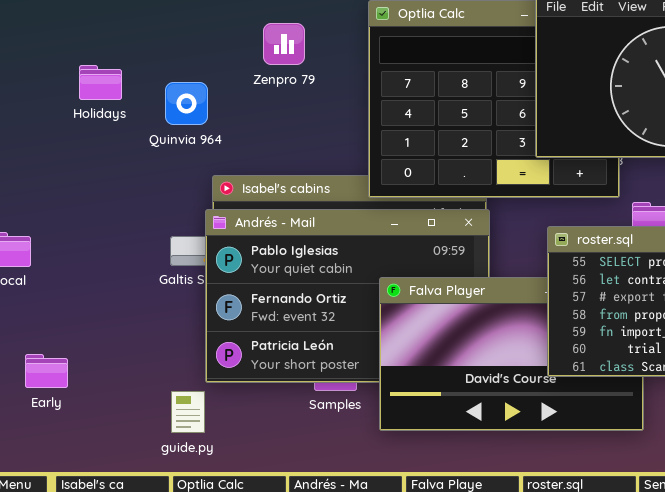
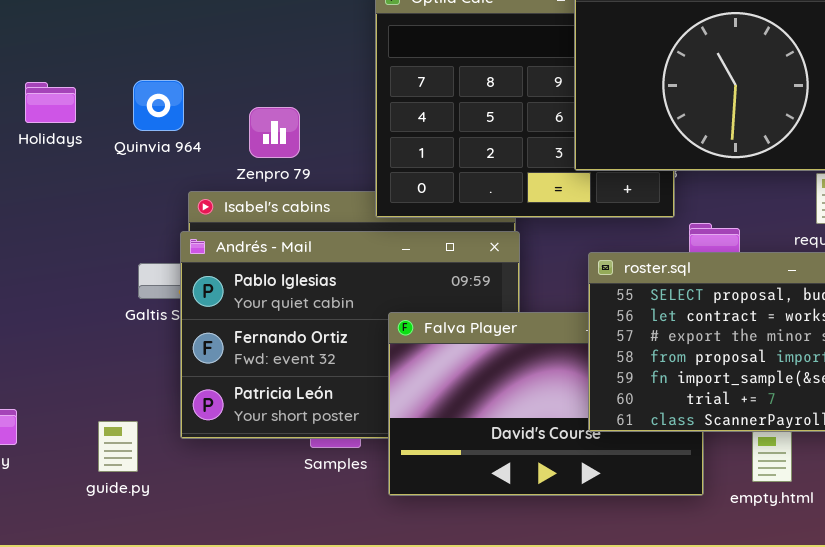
Zenpro 79: [263,23,305,65] -> [249,107,300,158], moved
Holidays: [79,65,122,100] -> [25,82,76,123], moved
guide.py: [171,391,205,433] -> [98,421,138,472], moved

